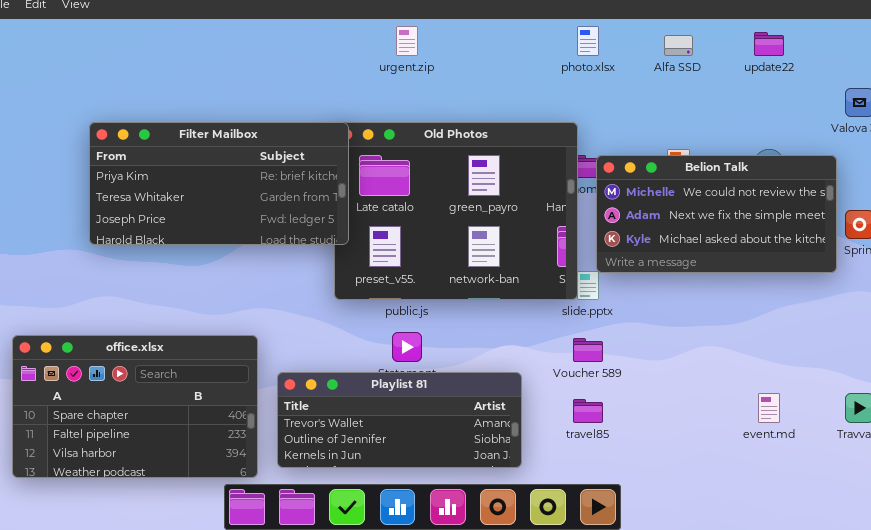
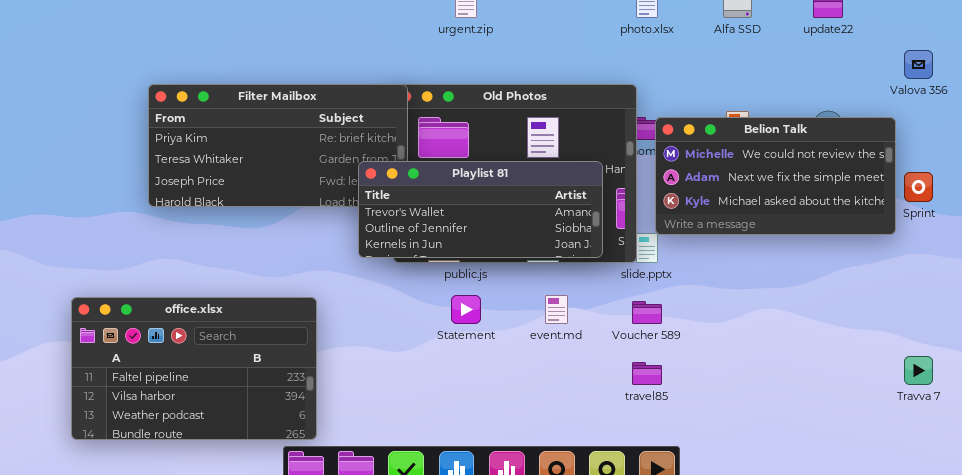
office.xlsx: [12,335,258,478] -> [71,297,317,440], scrolled down 1 row
Playlist 81: [277,372,522,468] -> [358,161,603,258], moved
event.md: [758,393,780,423] -> [545,295,568,324], moved

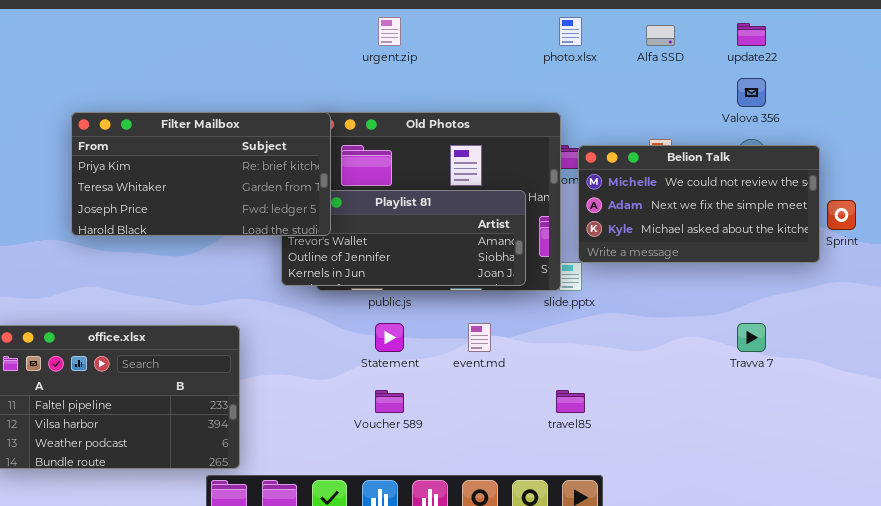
Valova 356: [904,50,933,79] -> [737,78,766,107], moved
Filter Mailbox: [148,84,408,207] -> [71,112,331,236], raised
Voucher 589: [632,301,662,324] -> [375,390,404,413], moved
Travva 7: [904,356,933,385] -> [737,323,766,352], moved

